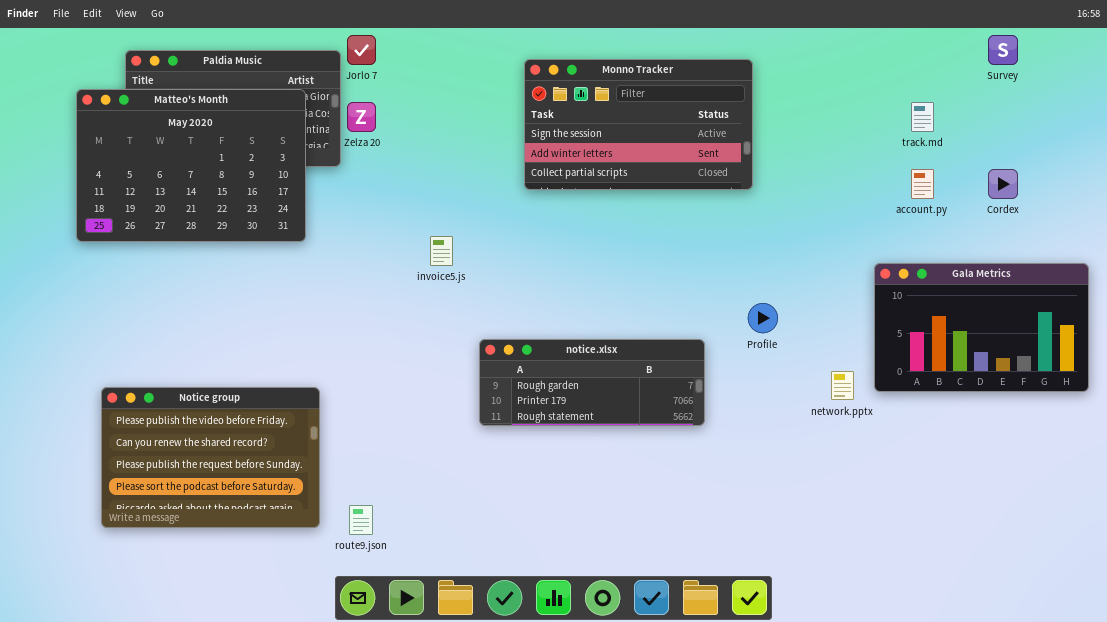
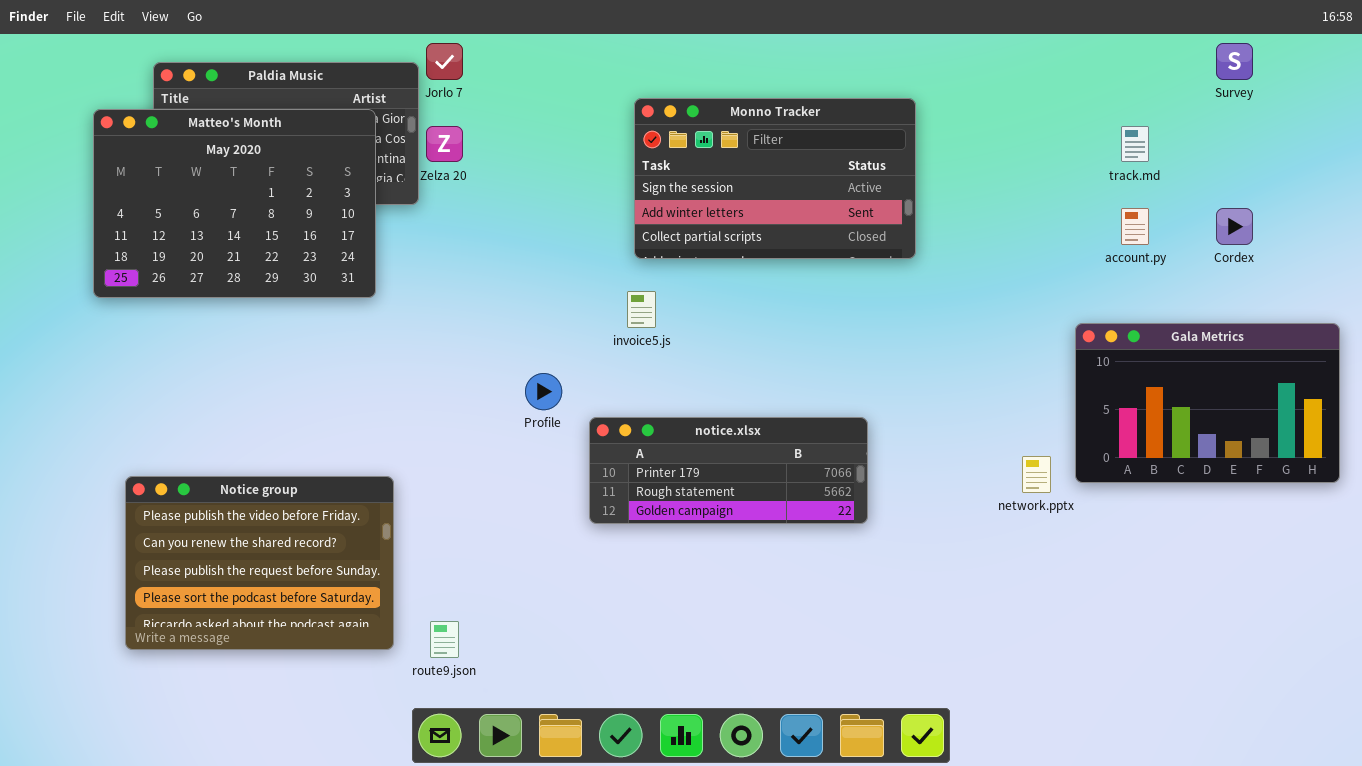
Monno Tracker: [524,59,753,190] -> [634,98,916,259], moved
invoice5.js: [430,236,453,266] -> [627,291,656,328], moved
Profile: [748,303,778,333] -> [525,373,562,410], moved
notice.xlsx: [479,339,705,426] -> [589,417,868,524], scrolled down 1 row

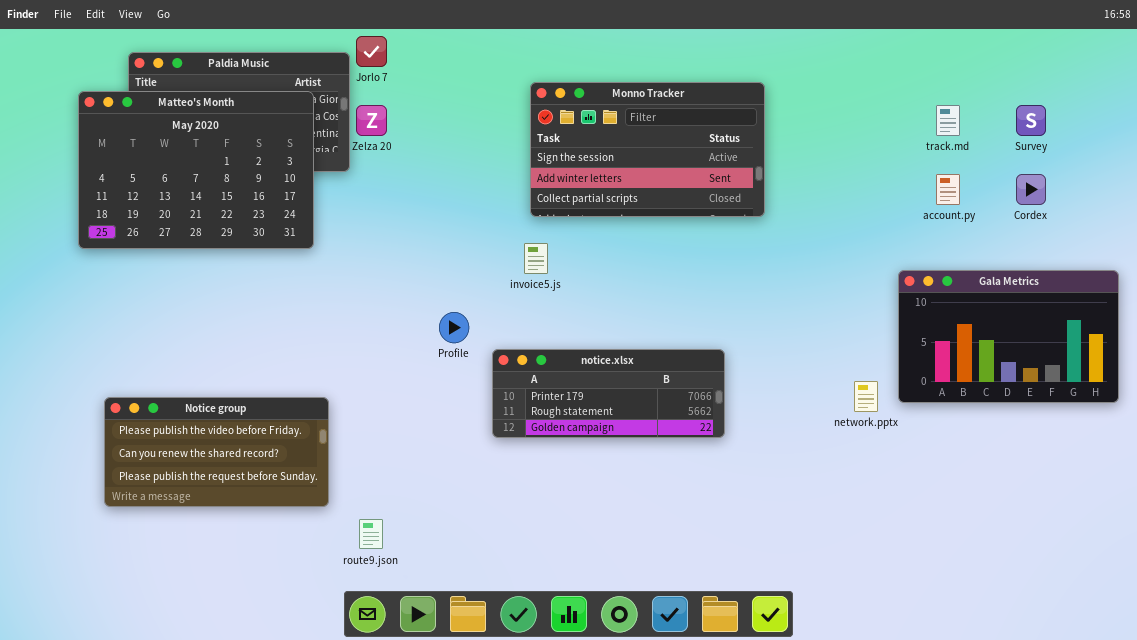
Survey: [1216,43,1253,80] -> [1016,105,1046,136], moved
Notice group: [125,476,394,650] -> [104,397,329,507], resized

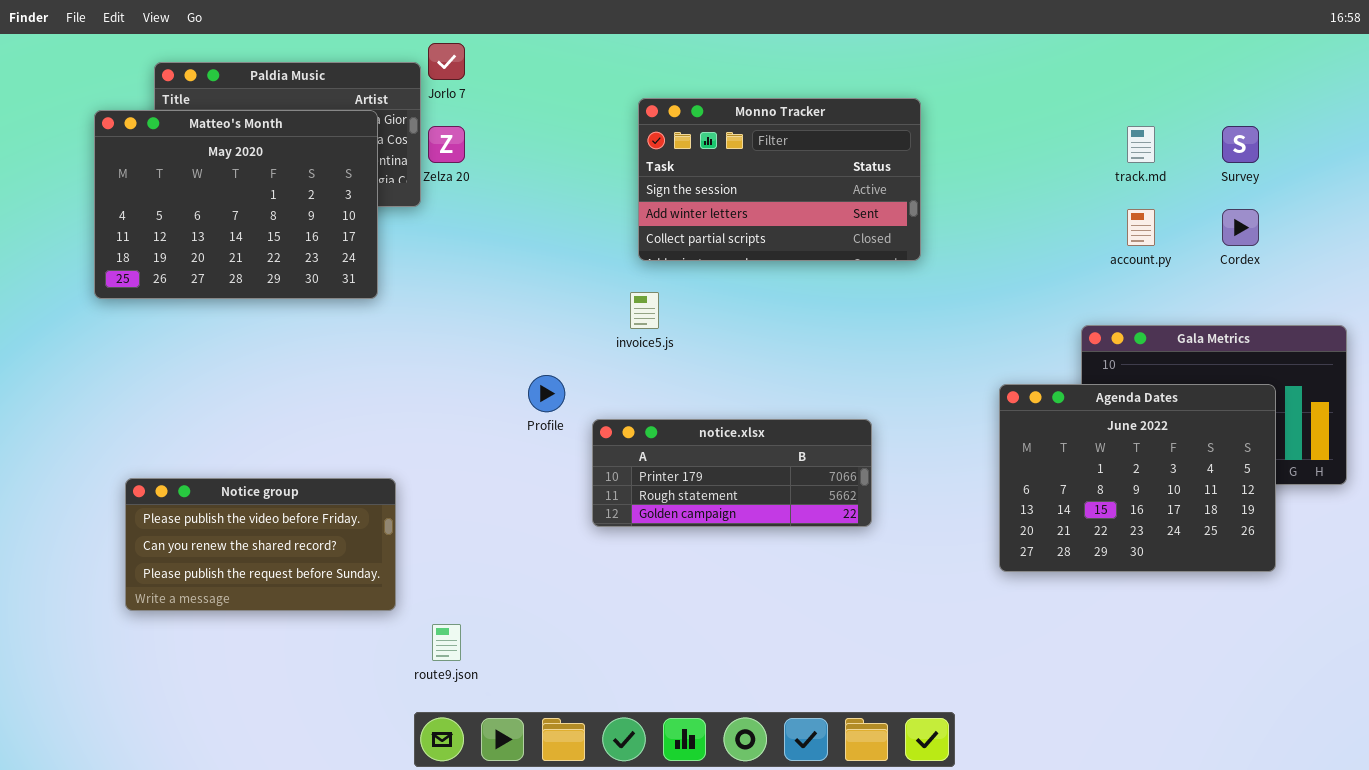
Agenda Dates: none -> [999,384,1276,572], opened

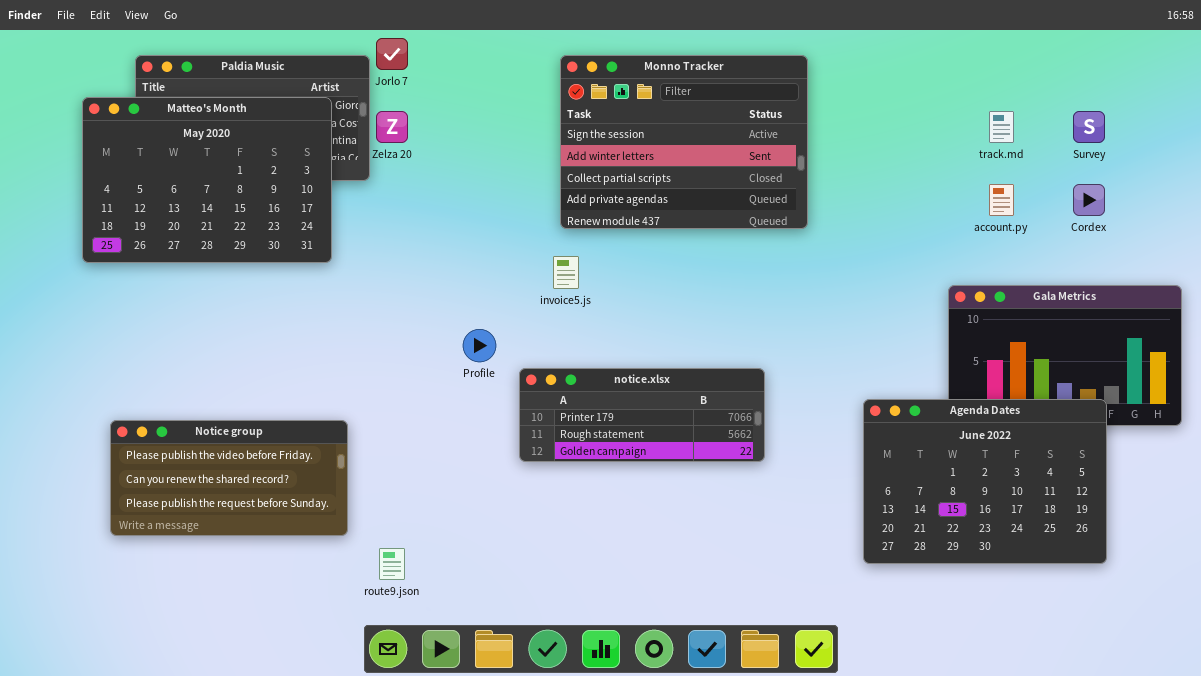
Monno Tracker: [638,98,921,261] -> [560,55,808,229], resized
Agenda Dates: [999,384,1276,572] -> [863,399,1107,564], moved

